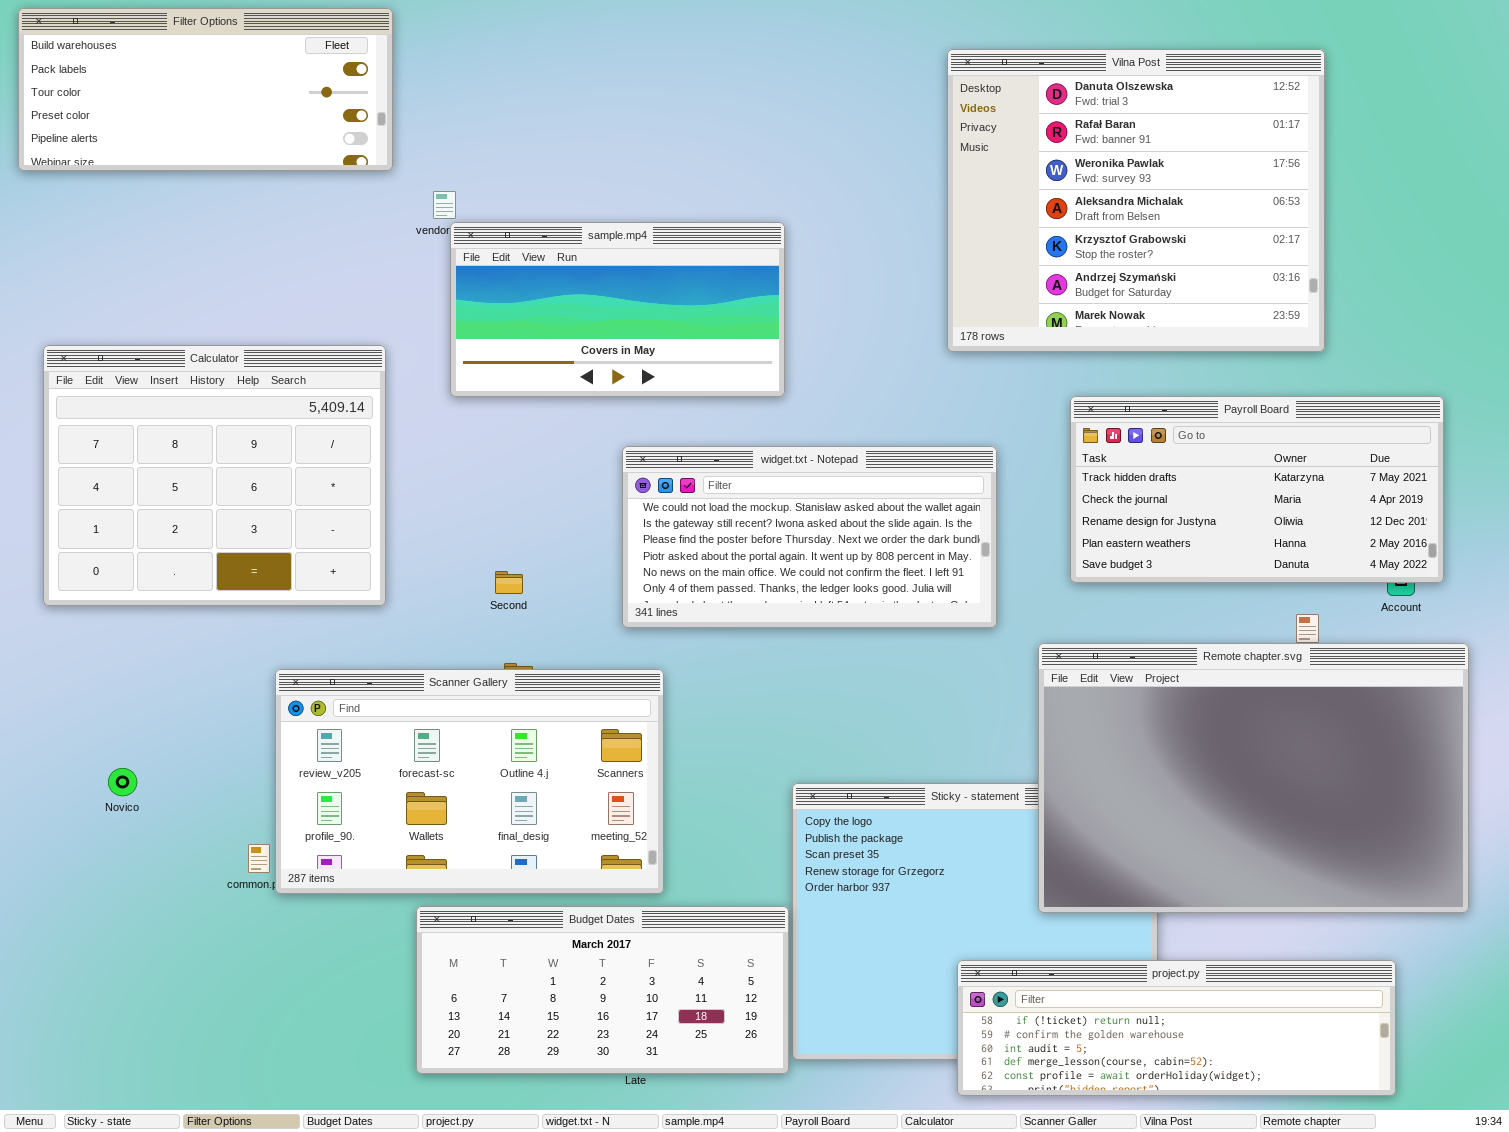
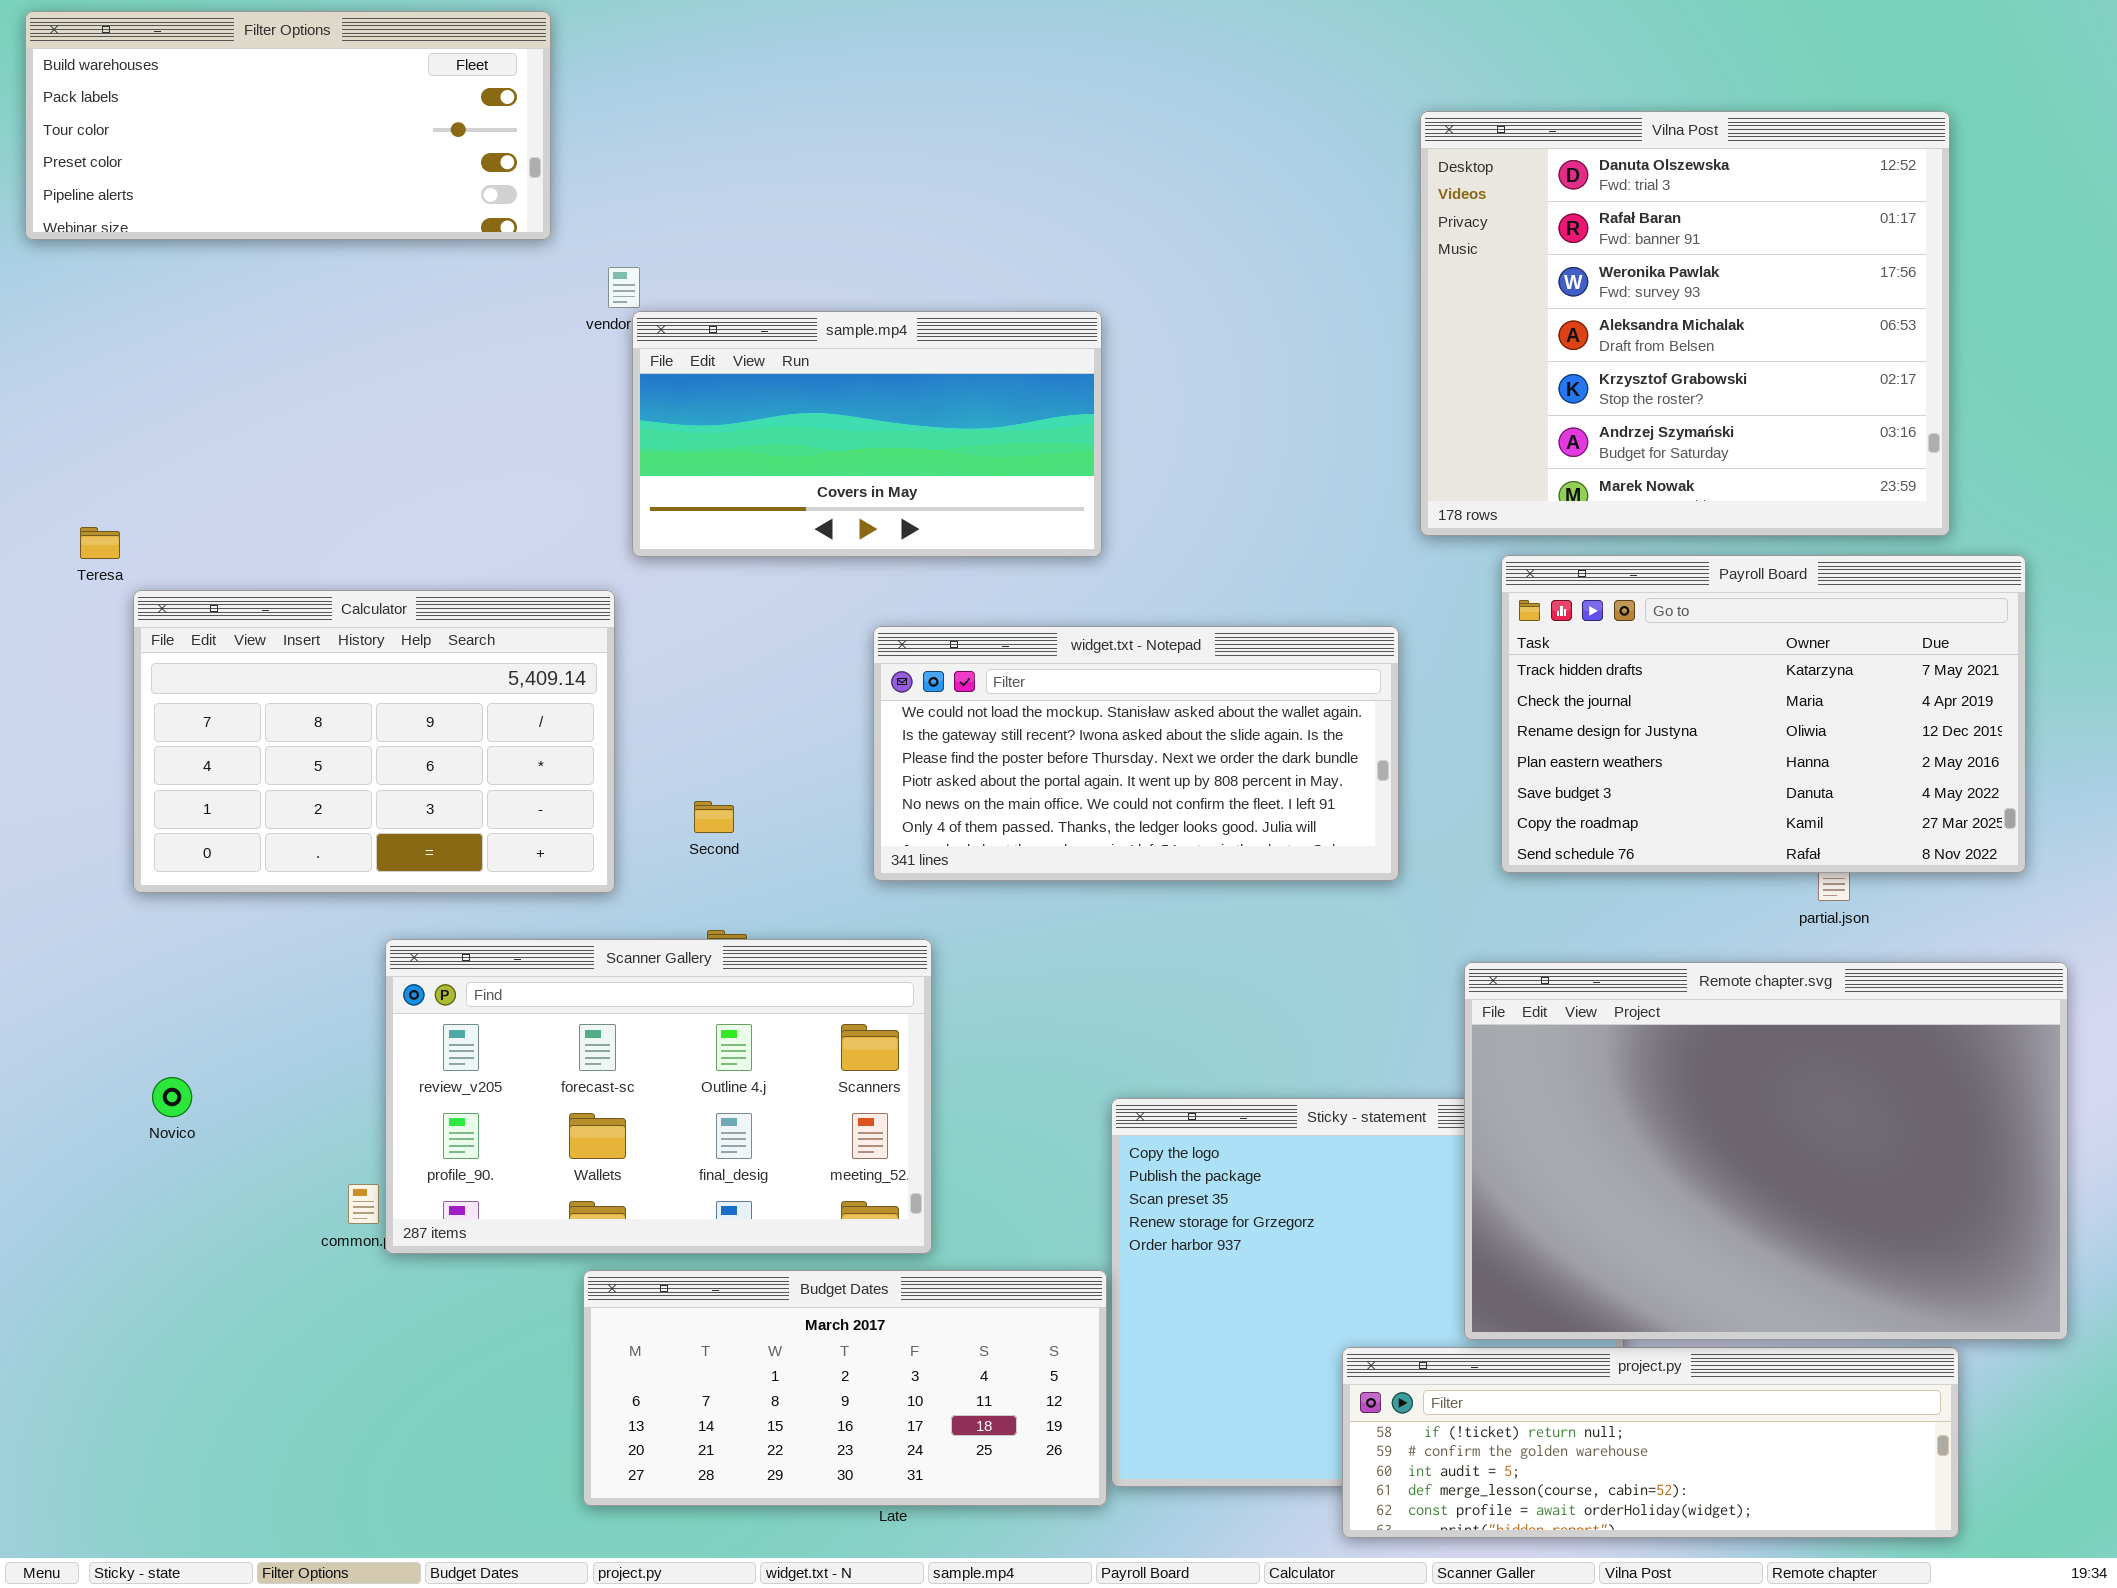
Vilna Post: [947,49,1325,352] -> [1420,111,1950,536], moved
Calculator: [43,345,386,606] -> [133,590,615,893], moved, resized
Payroll Board: [1070,396,1444,583] -> [1501,555,2026,873], resized
Remote chapter.svg: [1038,643,1469,913] -> [1464,962,2068,1340], moved

